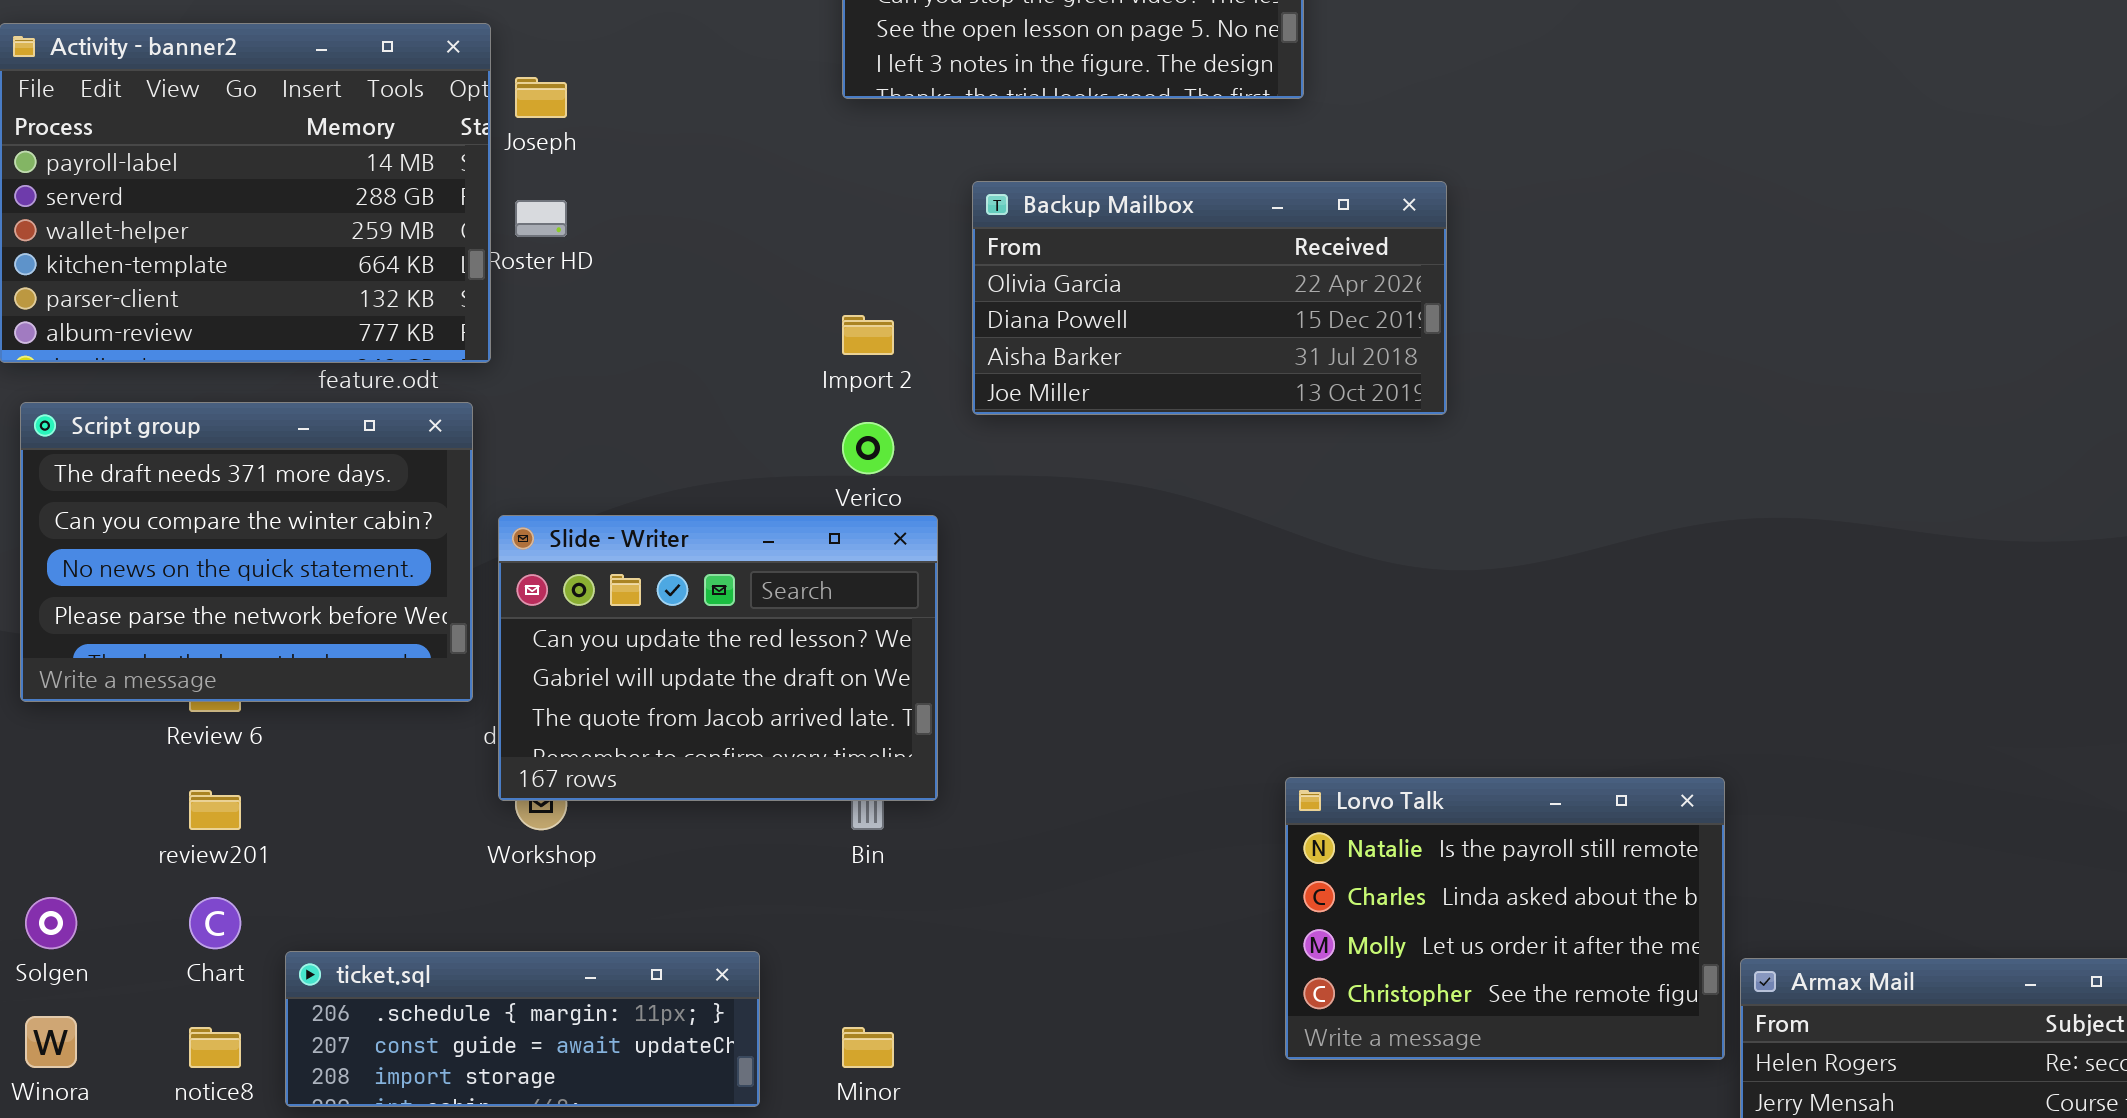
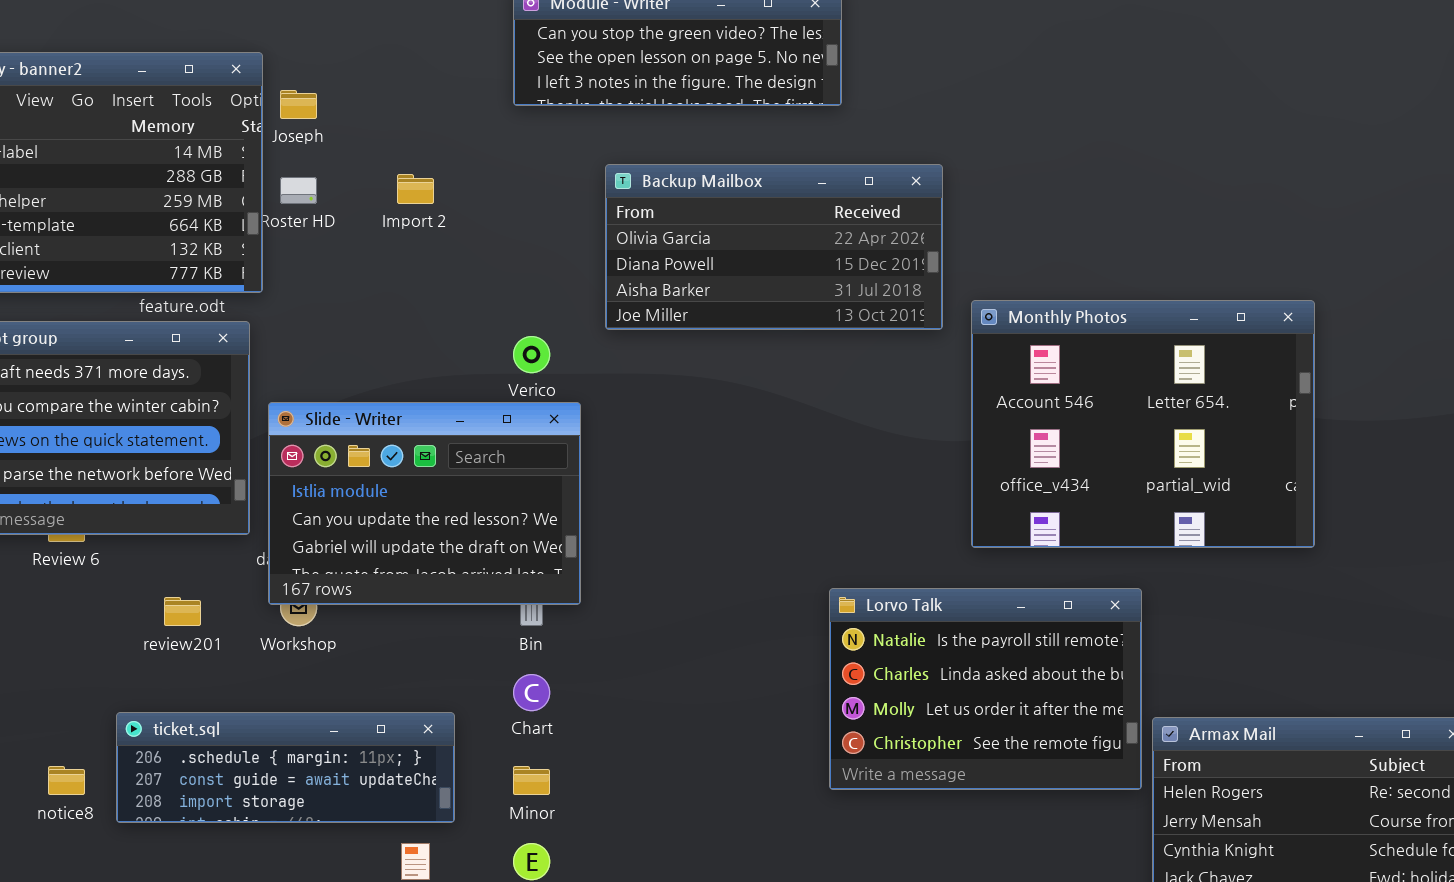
Import 2: [842,315,894,355] -> [397,174,434,204], moved
Monthly Photos: none -> [971,300,1315,548], opened
Slide - Writer: [498,515,938,801] -> [268,402,581,605], scrolled up 1 row
review201: [189,790,241,830] -> [164,597,201,626], moved
Chart: [189,897,241,949] -> [513,674,550,711], moved

